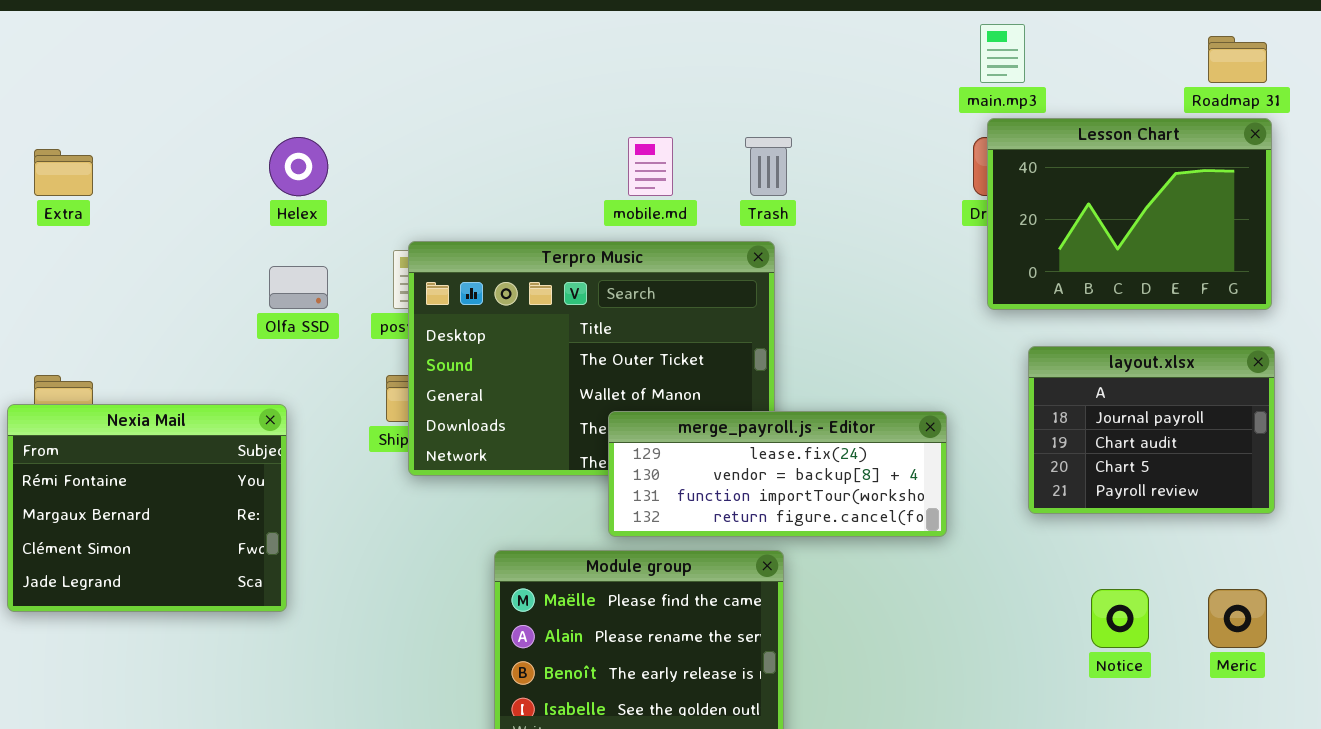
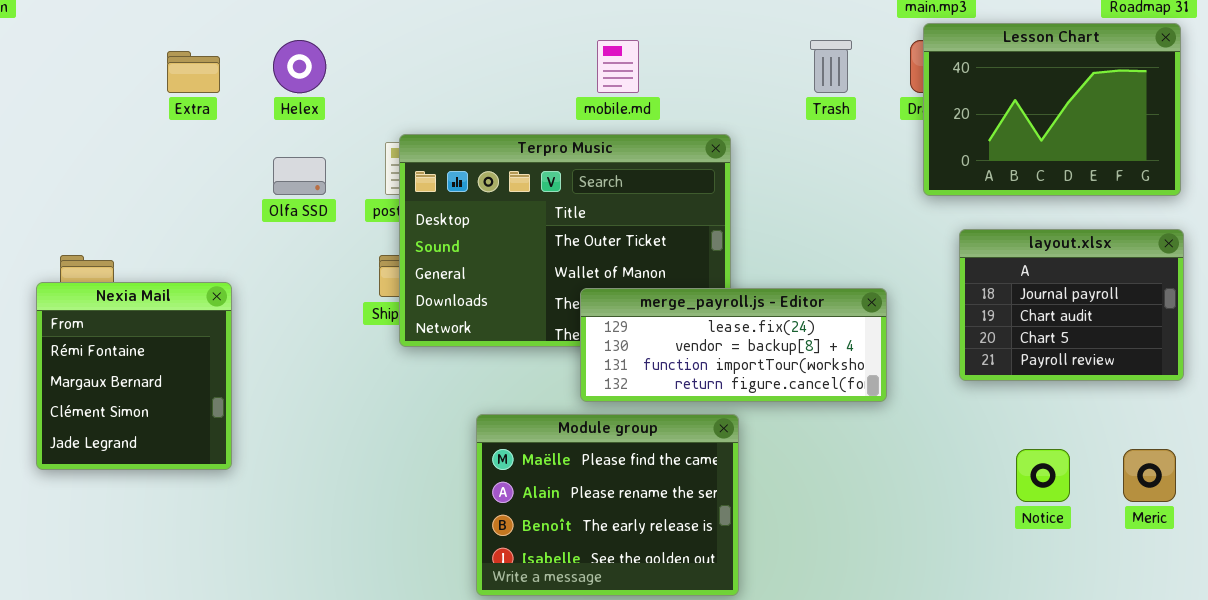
Trash: [745,137,792,196] -> [810,40,852,93], moved
Extra: [34,149,93,196] -> [167,51,220,93], moved
Nexia Mail: [7,404,287,612] -> [36,282,232,470], resized

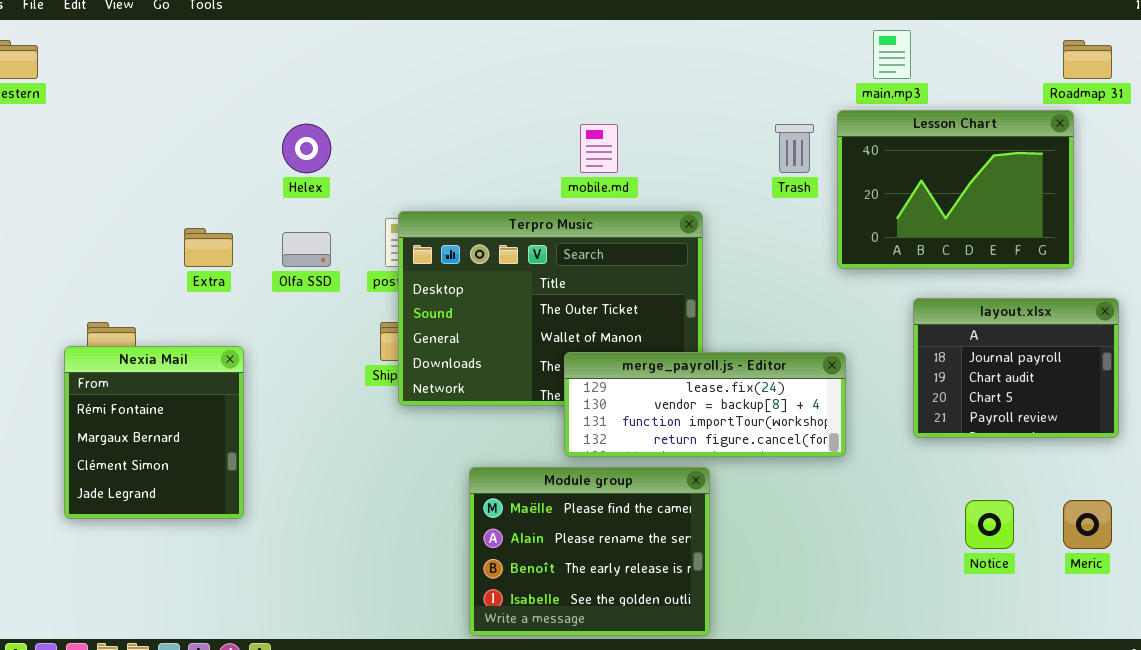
Lesson Chart: [923,23,1181,196] -> [837,110,1074,269], moved
Extra: [167,51,220,93] -> [184,228,233,267], moved

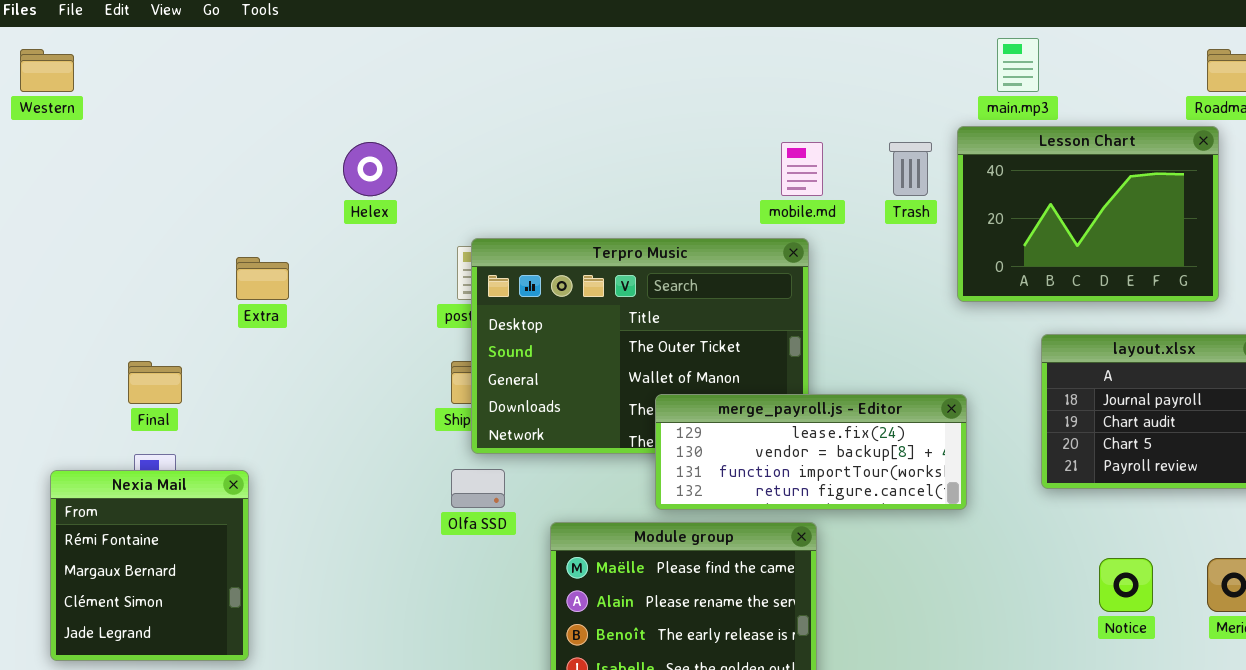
mobile.md: [580,124,618,173] -> [781,142,823,196], moved
Olfa SSD: [282,232,331,267] -> [451,469,505,508], moved
Nexia Mail: [64,346,244,519] -> [50,470,249,661], moved

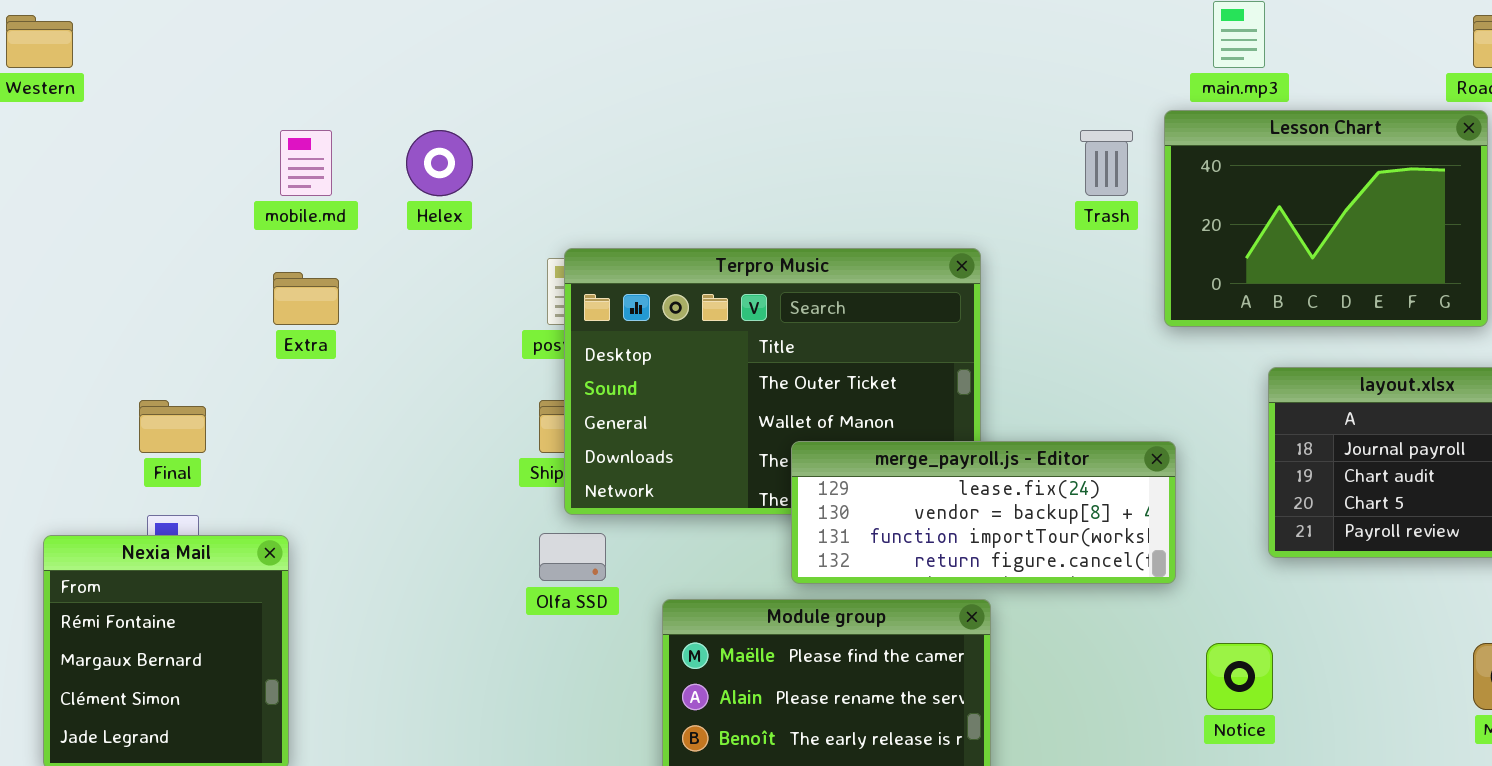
mobile.md: [781,142,823,196] -> [280,130,332,196], moved
Notice: [1099,558,1153,612] -> [1206,643,1273,710], moved

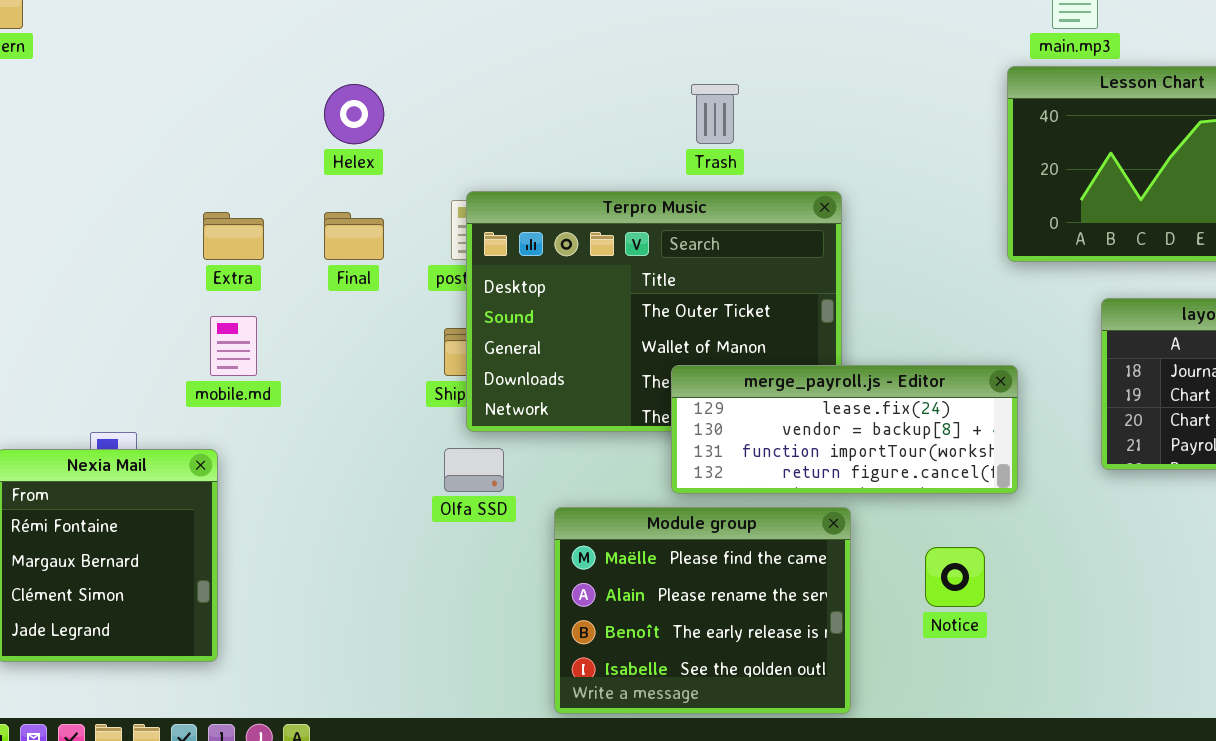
mobile.md: [280,130,332,196] -> [210,316,257,376], moved
Trash: [1080,130,1133,196] -> [691,84,739,144], moved
Final: [139,400,206,453] -> [324,212,384,260], moved
Notice: [1206,643,1273,710] -> [925,547,985,607], moved

